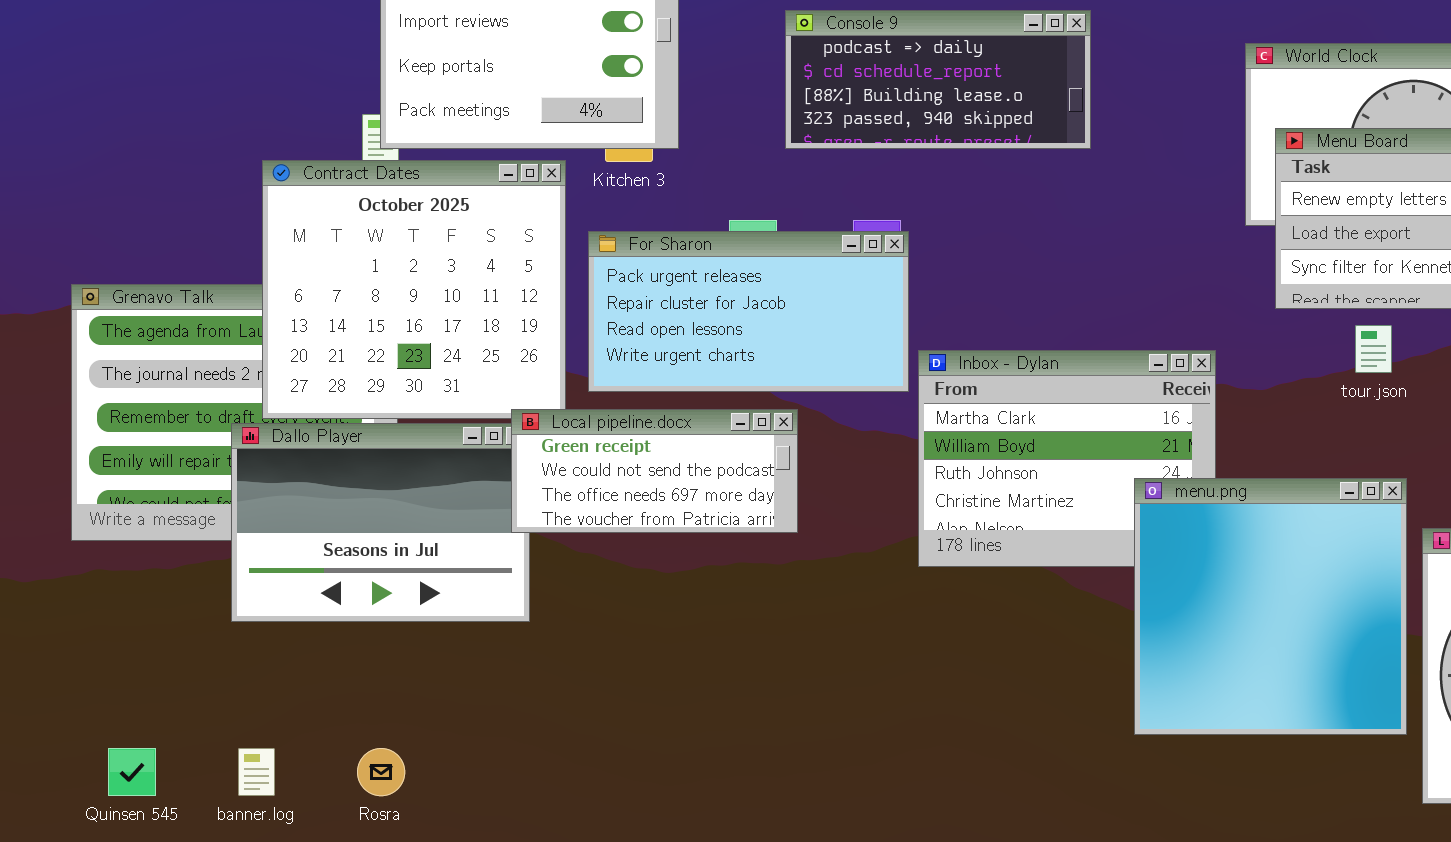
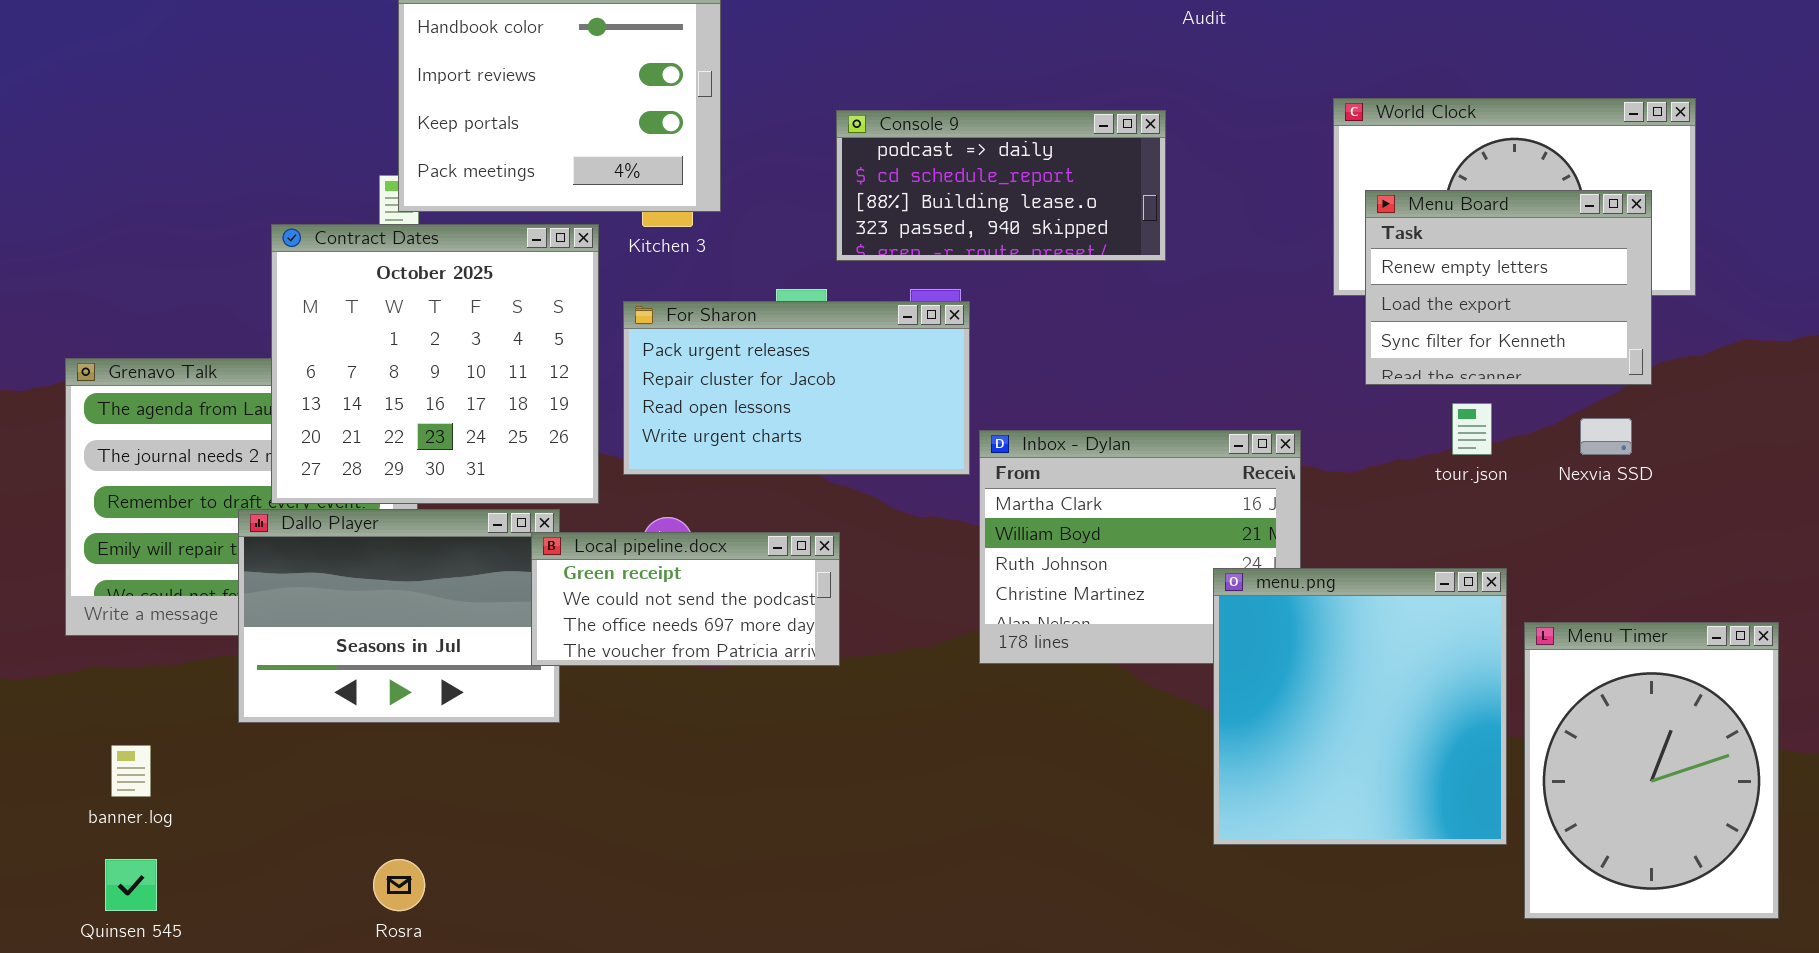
Console 9: [785,10,1091,149] -> [836,110,1166,261], moved
Local pipeline.docx: [511,409,798,533] -> [531,532,840,666], moved
banner.log: [238,748,275,796] -> [111,745,151,797], moved

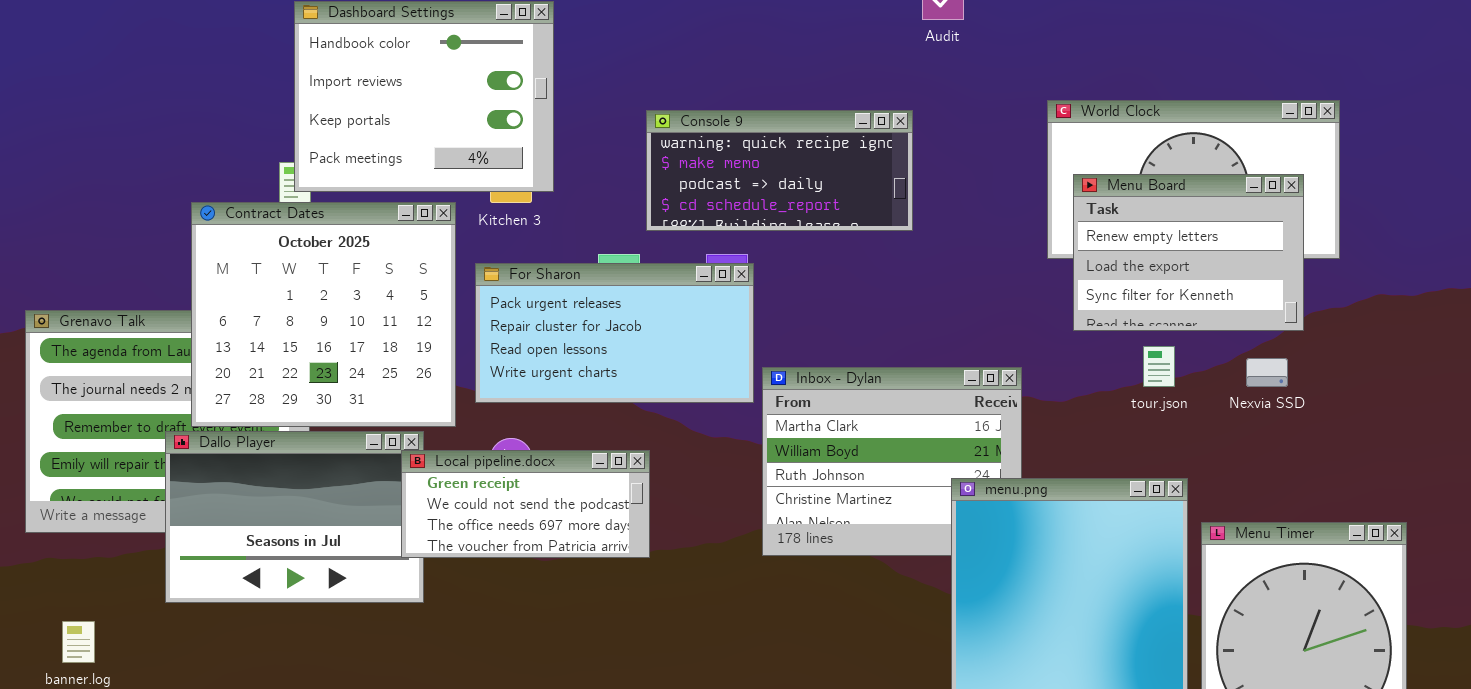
Console 9: [836,110,1166,261] -> [646,110,913,231], scrolled up 2 rows

